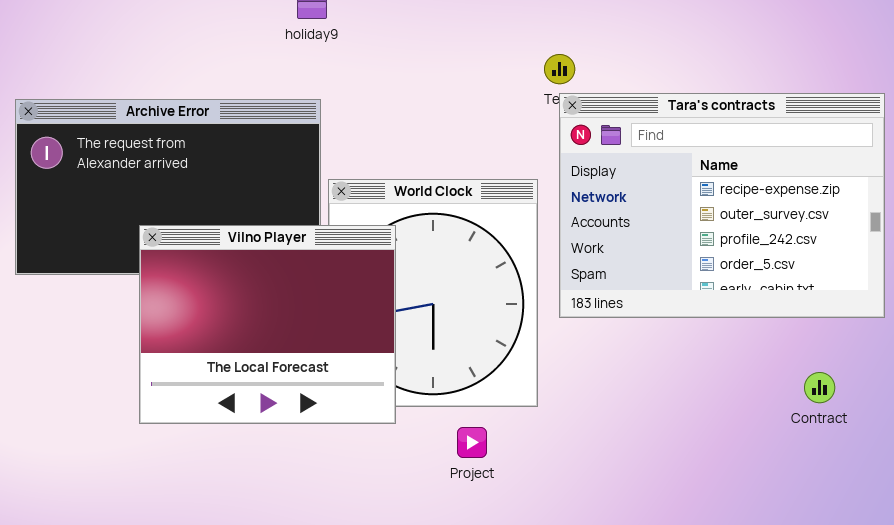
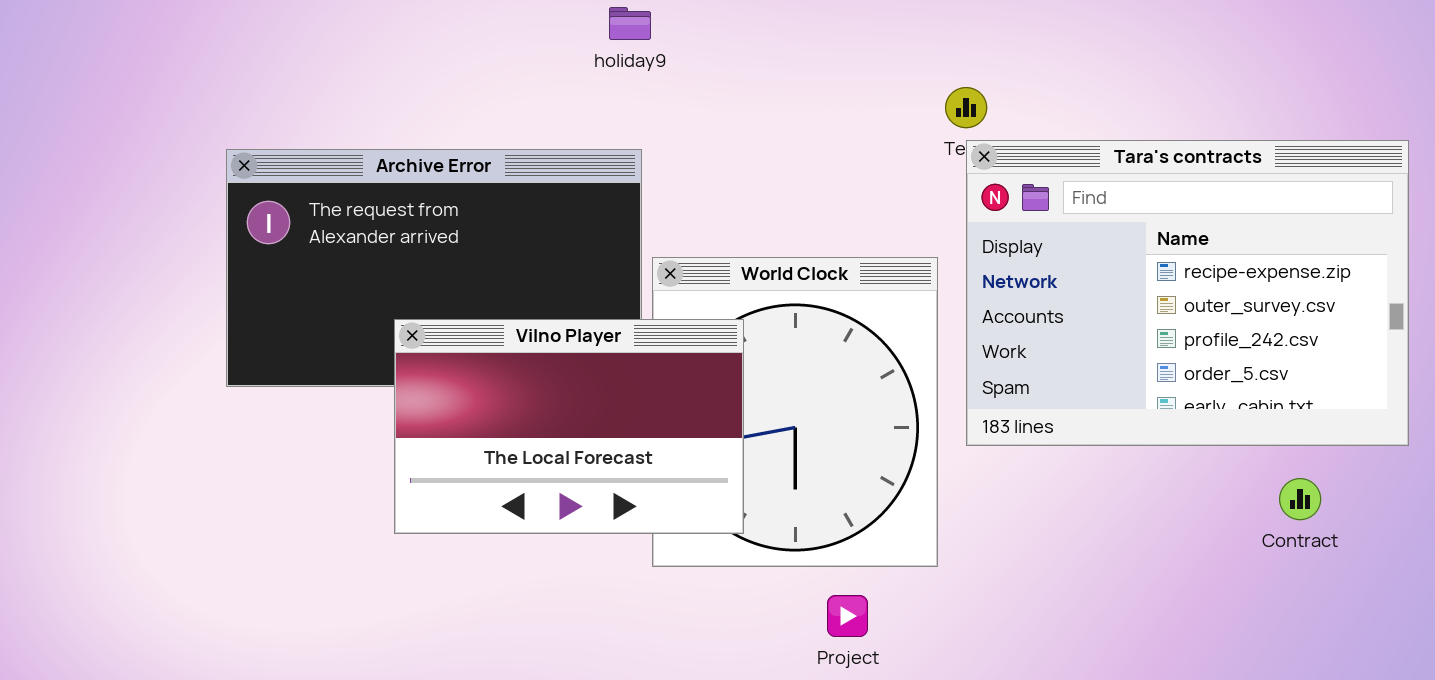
Vilno Player: [139,225,396,424] -> [394,319,744,534], resized
Contract: [804,372,835,403] -> [1279,478,1321,520], moved

